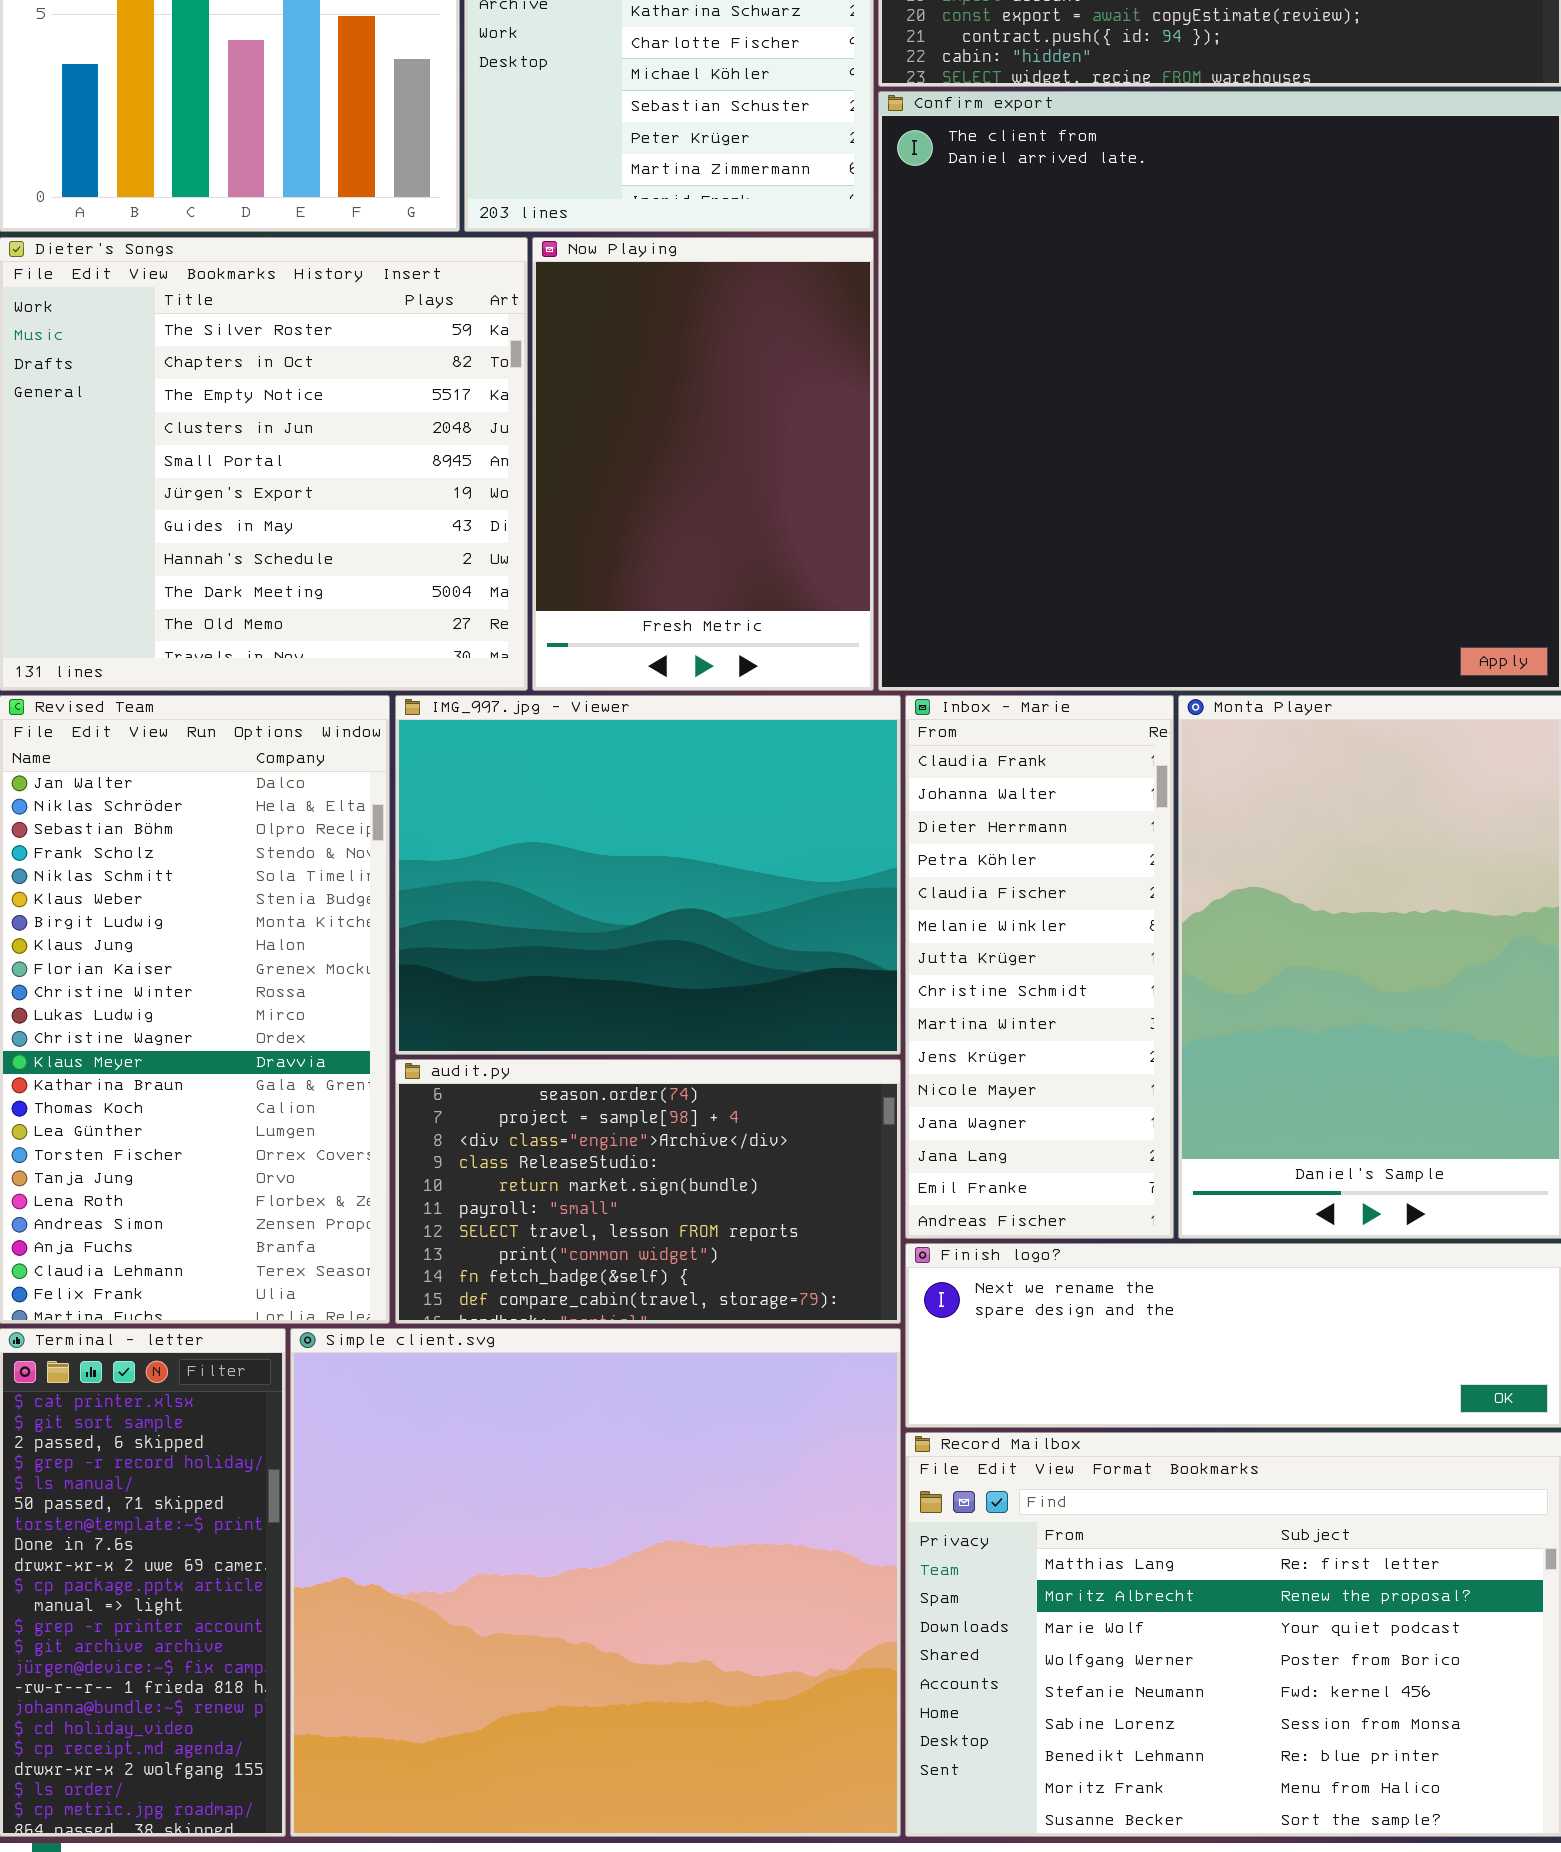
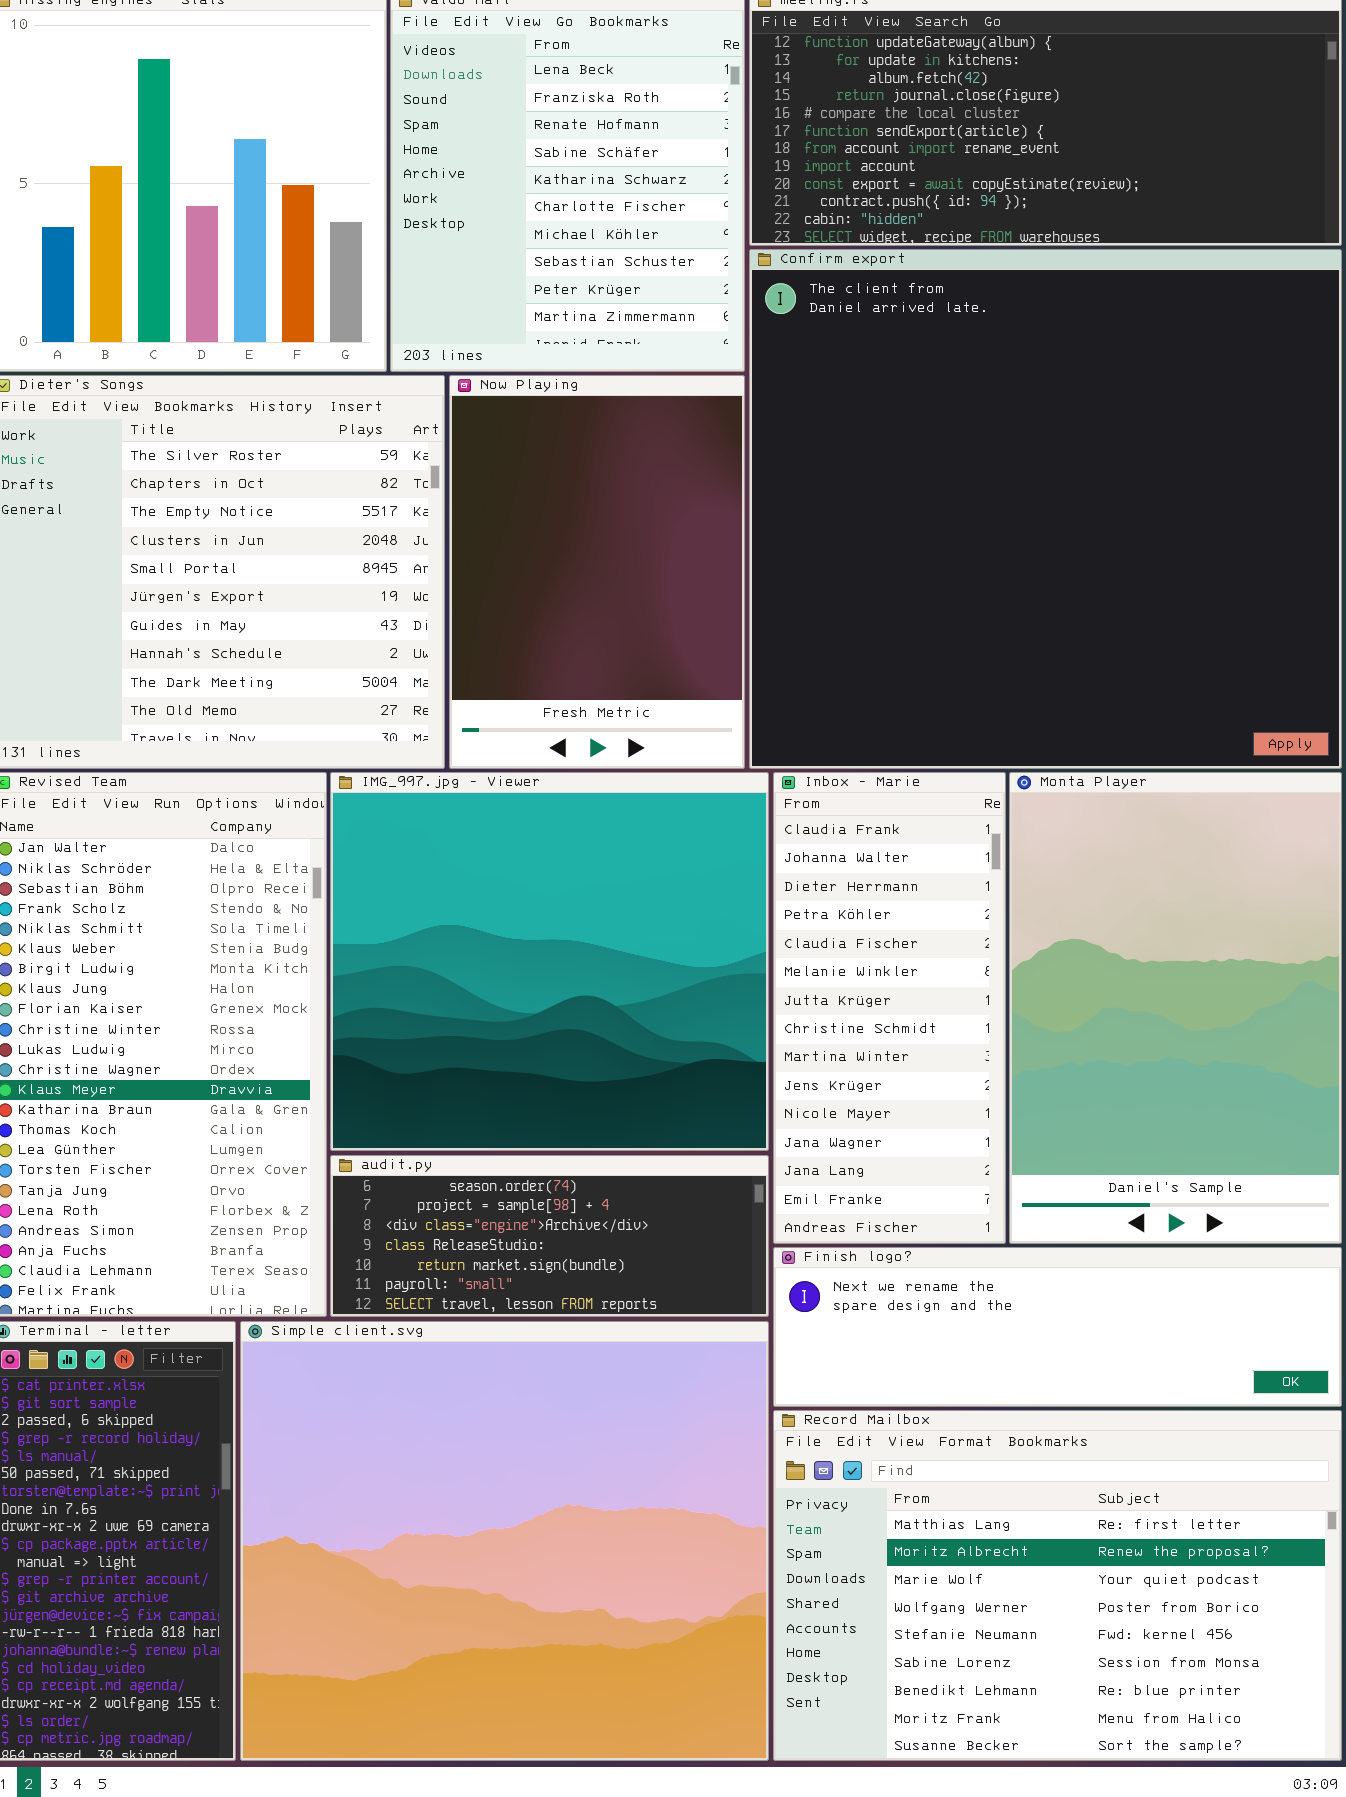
IMG_997.jpg - Viewer: [395,695,901,1055] -> [330,772,769,1151], resized
audit.py: [395,1059,901,1324] -> [330,1155,769,1317], resized

